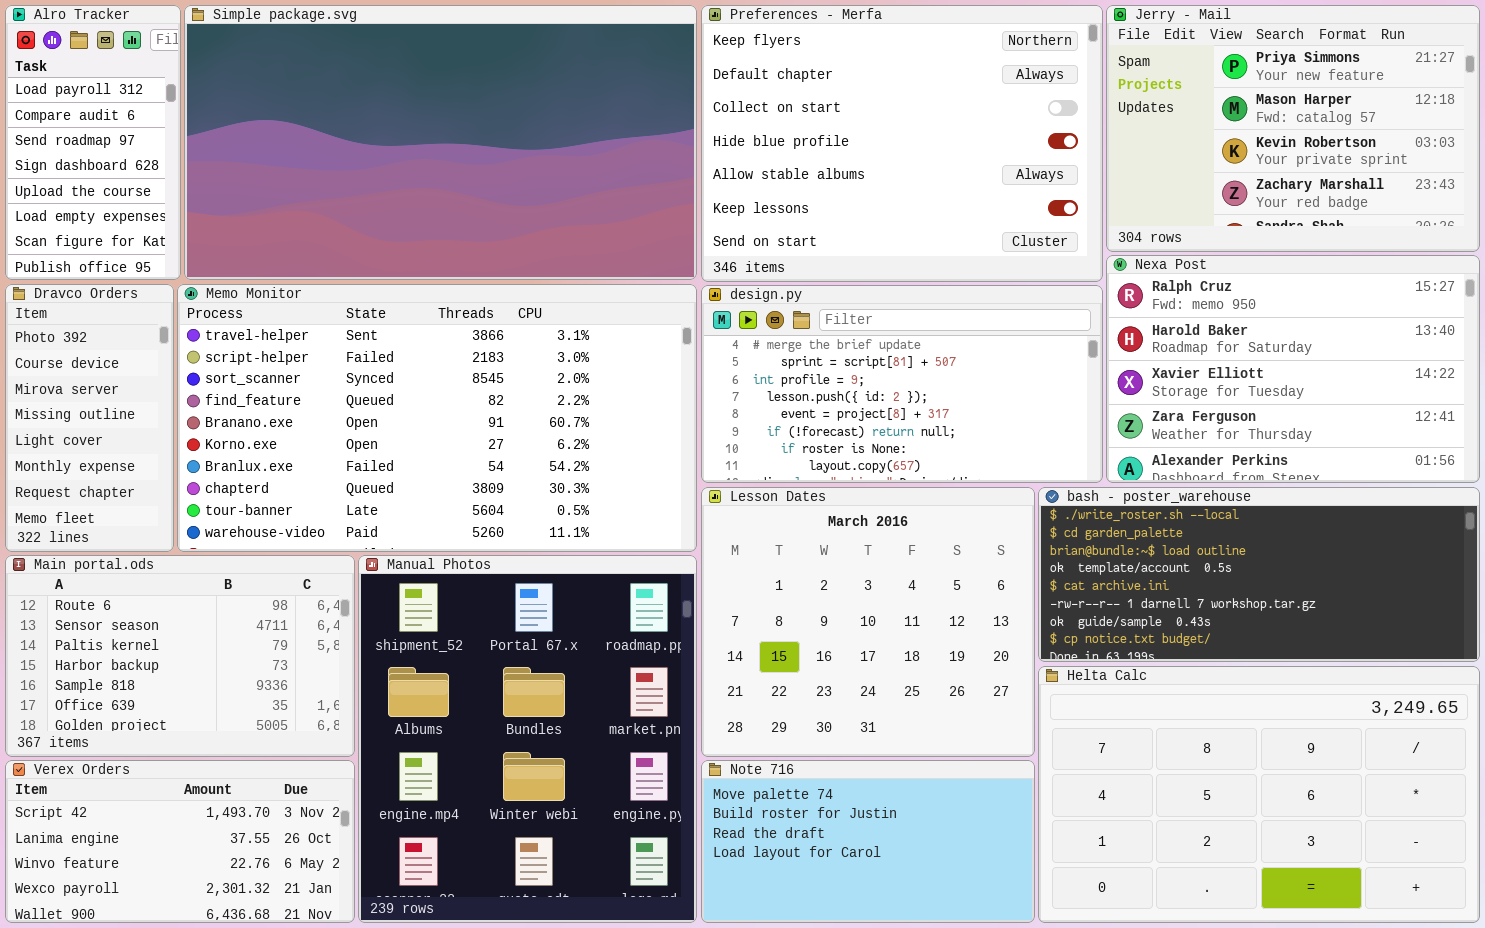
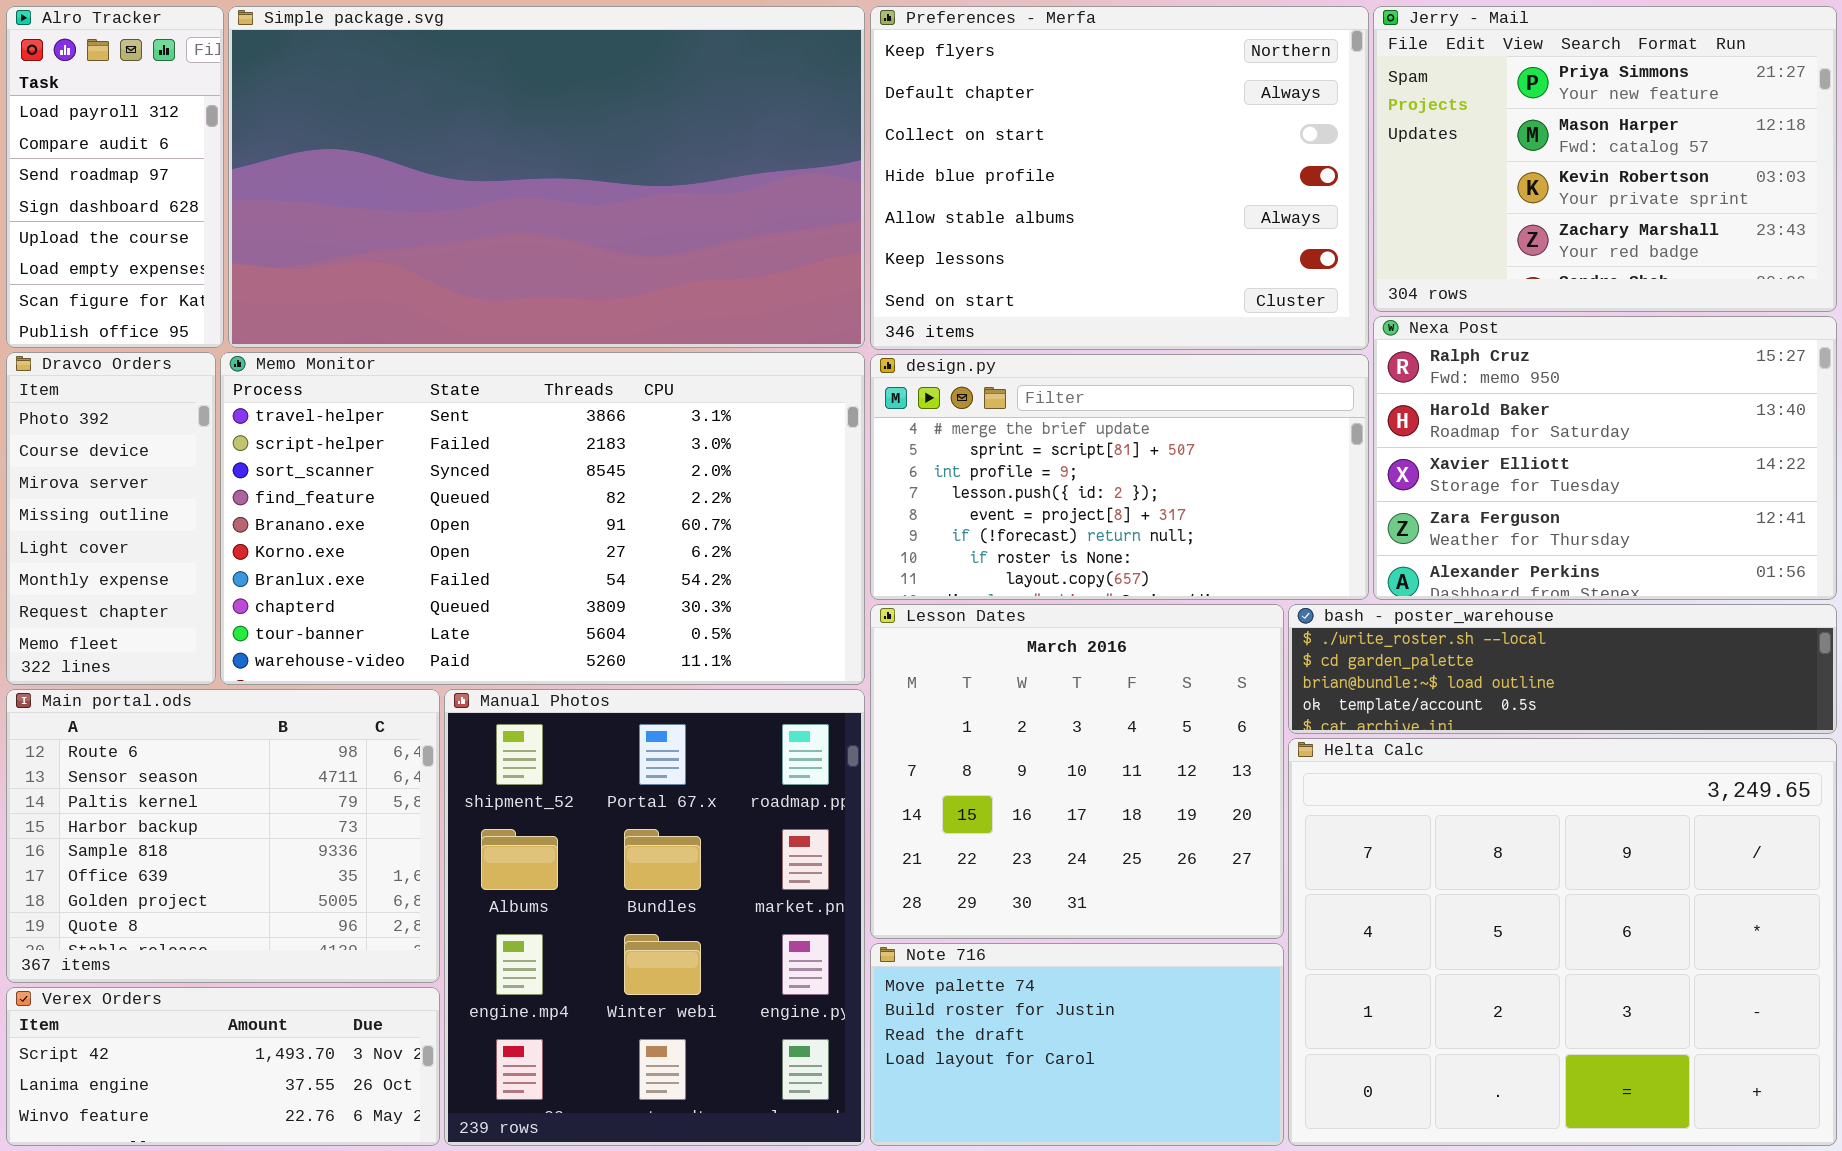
bash - poster_warehouse: [1038,487,1480,662] -> [1288,604,1837,734], resized
Main portal.ods: [5,555,355,757] -> [6,689,440,983], resized
Helta Calc: [1038,666,1480,923] -> [1288,738,1837,1146], resized
Verex Orders: [5,760,355,923] -> [6,987,440,1146], resized

